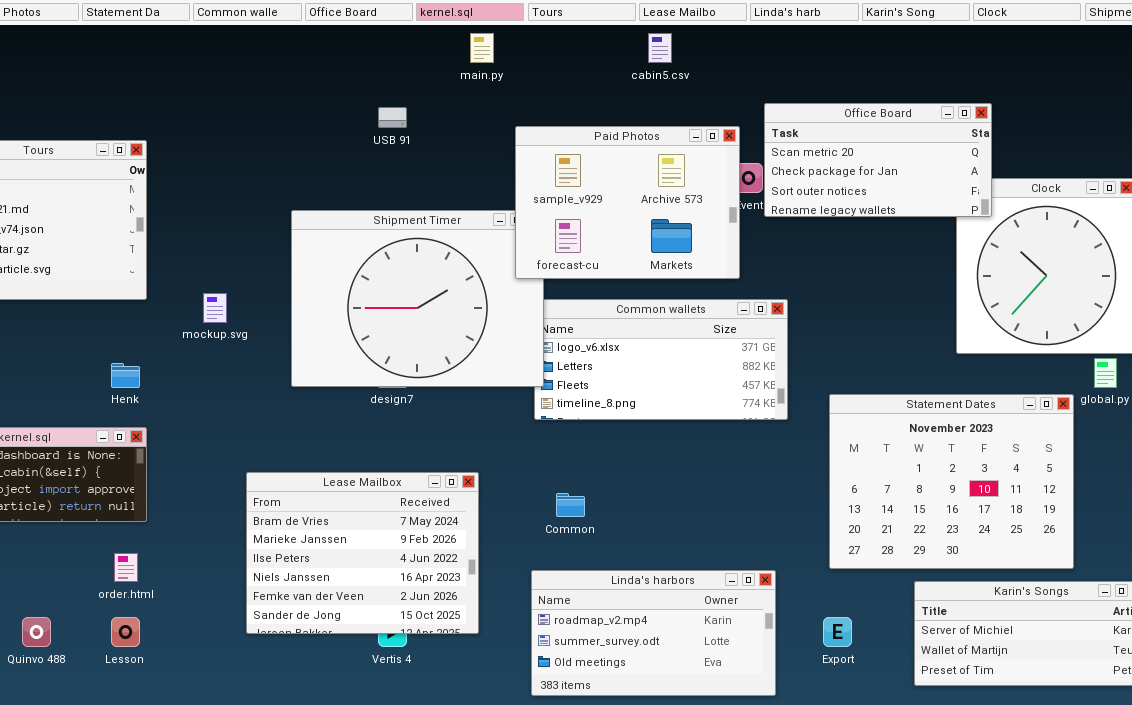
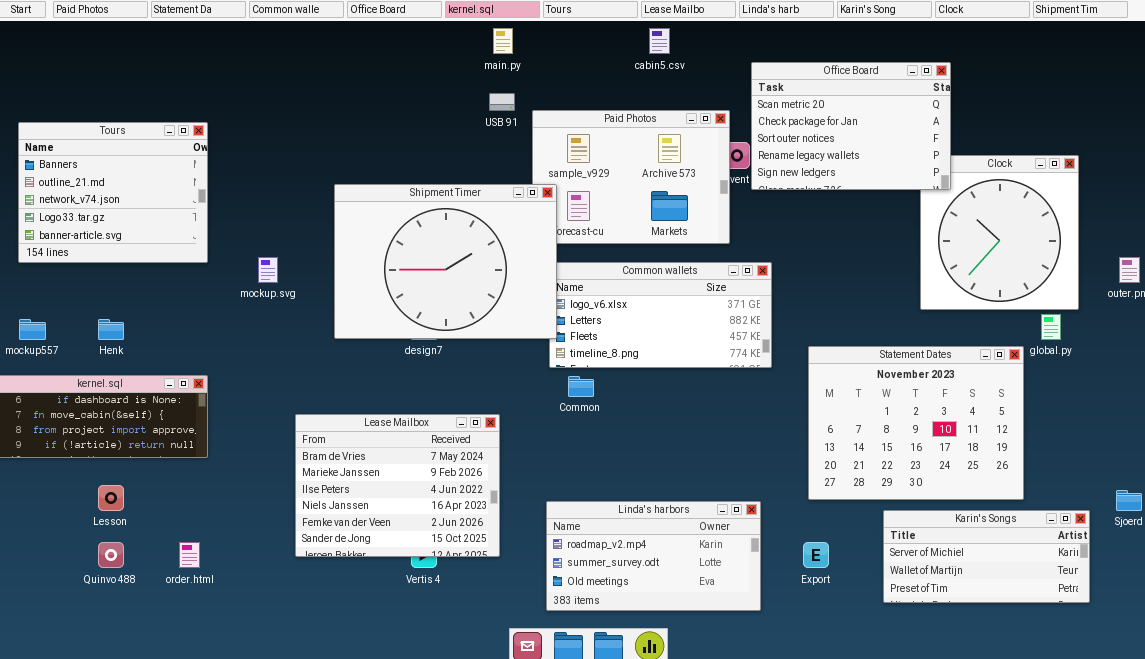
Office Board: [764,103,992,217] -> [751,62,951,190], resized
USB 91: [378,107,407,128] -> [489,93,515,111], moved
Shipment Timer: [291,210,544,387] -> [334,184,557,339], raised
Henk: [111,363,140,388] -> [98,319,124,340], moved
Common: [556,493,585,517] -> [568,376,594,397], moved
order.html: [114,553,138,582] -> [179,542,200,568], moved
Lesson: [111,617,140,647] -> [98,485,124,511], moved

